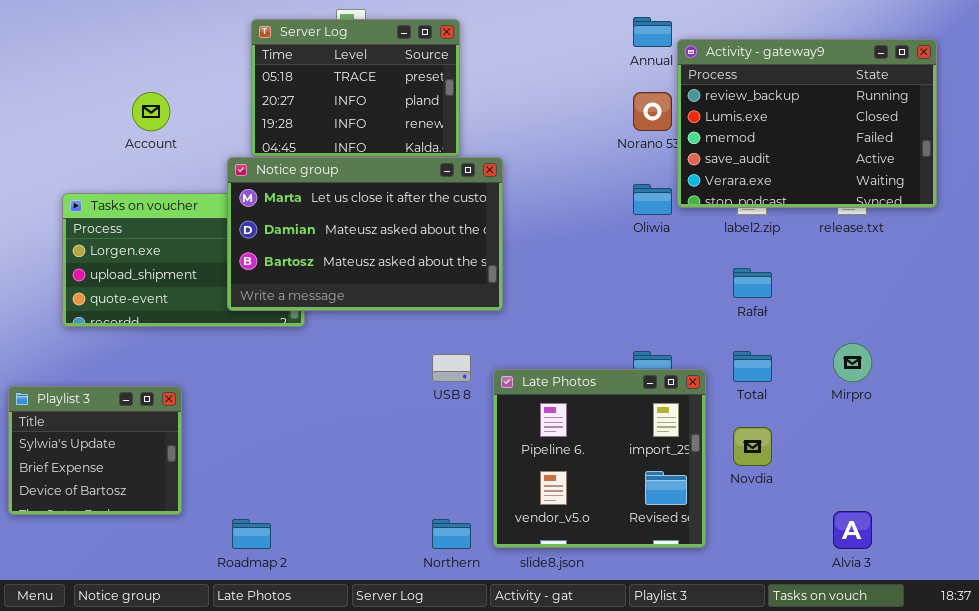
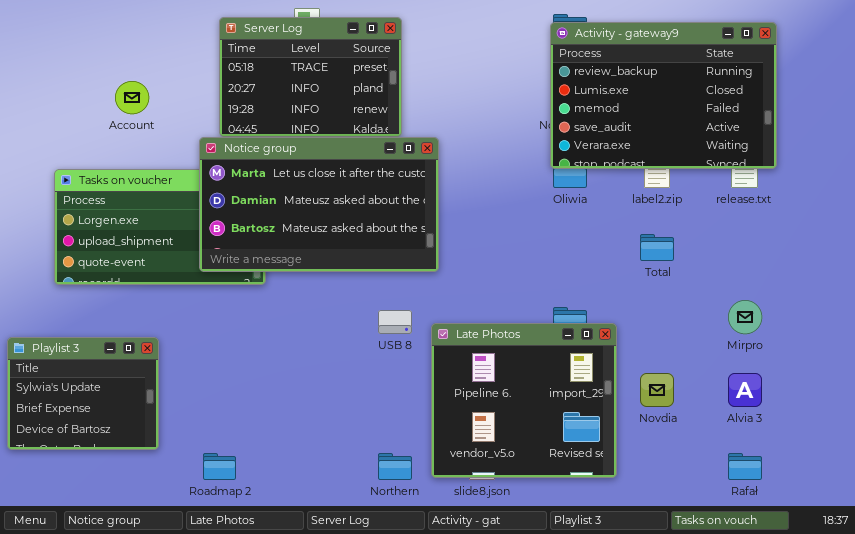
Activity - gateway9: [677,39,937,208] -> [550,22,777,169], moved
Rafał: [733,268,772,298] -> [728,453,762,480], moved
Total: [733,351,772,382] -> [640,234,674,261], moved
Alvia 3: [833,511,872,549] -> [728,373,762,407], moved

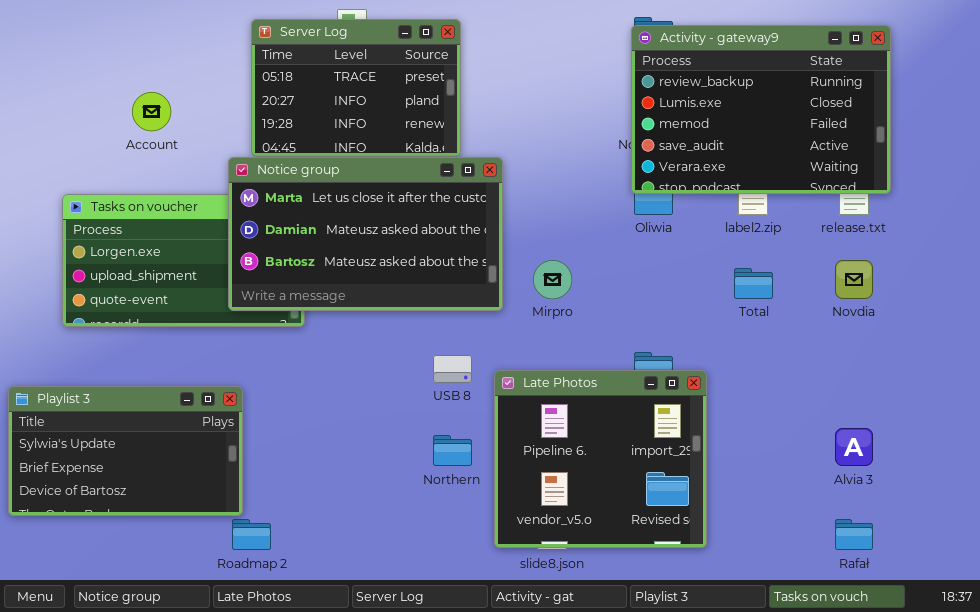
Mirpro: [728,300,762,334] -> [533,260,572,299], moved
Playlist 3: [7,337,159,450] -> [8,386,243,516], resized
Novdia: [640,373,674,407] -> [835,260,873,299], moved
Northern: [378,453,412,480] -> [433,435,472,466], moved

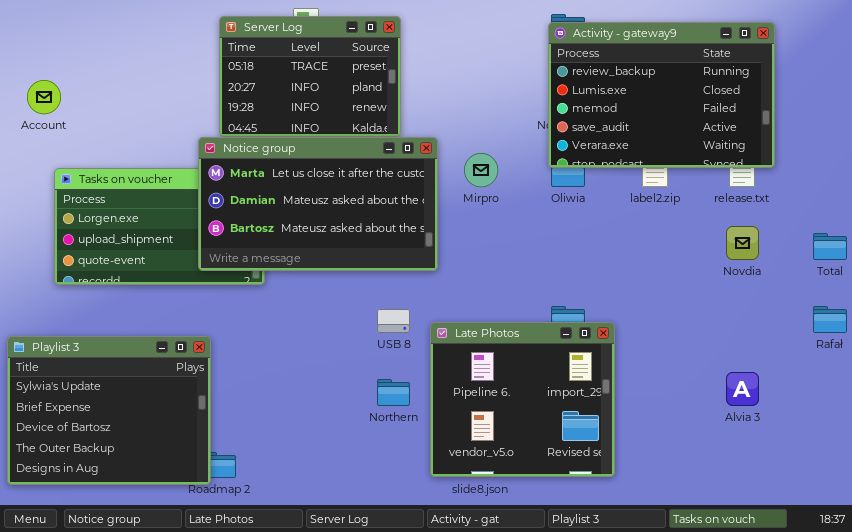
Account: [132,92,171,131] -> [27,80,61,114], moved
Mirpro: [533,260,572,299] -> [464,153,498,187], moved
Total: [734,268,773,299] -> [813,233,847,260], moved
Playlist 3: [8,386,243,516] -> [7,336,211,485], resized
Rafał: [835,519,873,550] -> [813,306,847,333], moved

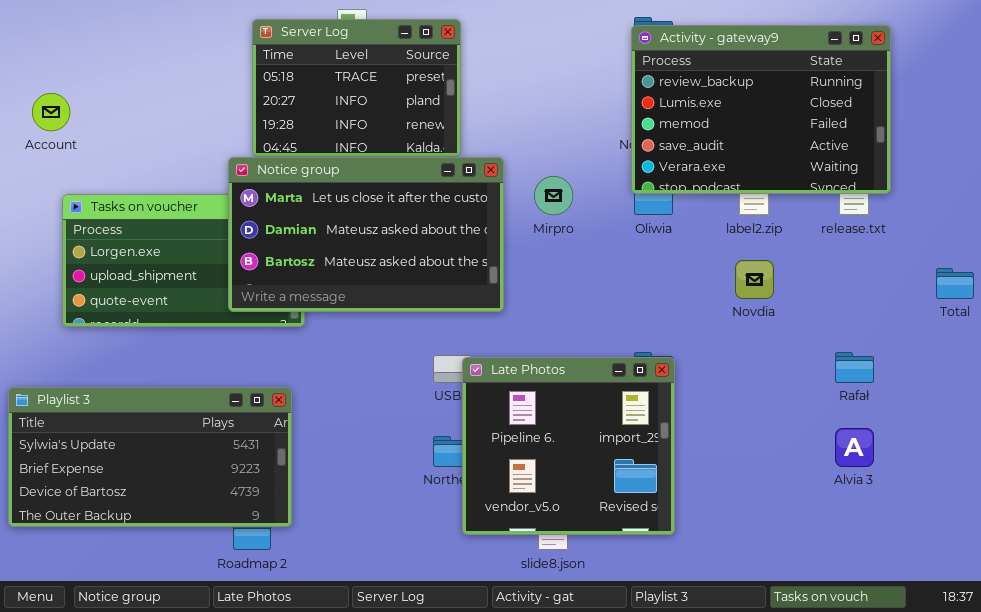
Novdia: [726,226,759,260] -> [735,260,774,299], moved
Rafał: [813,306,847,333] -> [835,352,874,383], moved
Late Photos: [430,322,615,477] -> [462,357,675,535], moved
Playlist 3: [7,336,211,485] -> [8,387,292,527], resized

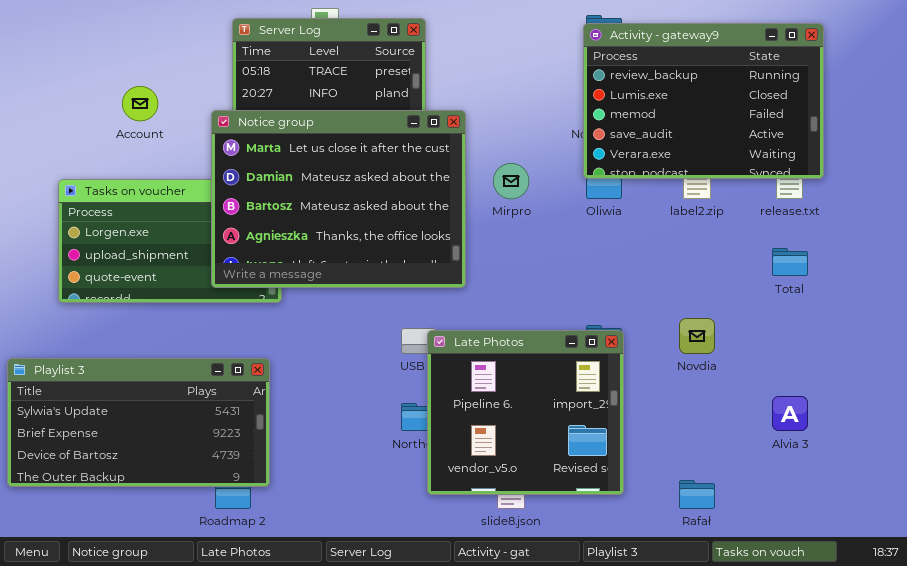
Account: [32,93,70,131] -> [122,86,158,121], moved
Notice group: [228,157,504,312] -> [211,110,466,288], resized
Novdia: [735,260,774,299] -> [679,318,715,354], moved
Total: [936,268,974,299] -> [772,248,808,276], moved
Rafał: [835,352,874,383] -> [679,480,715,509], moved

